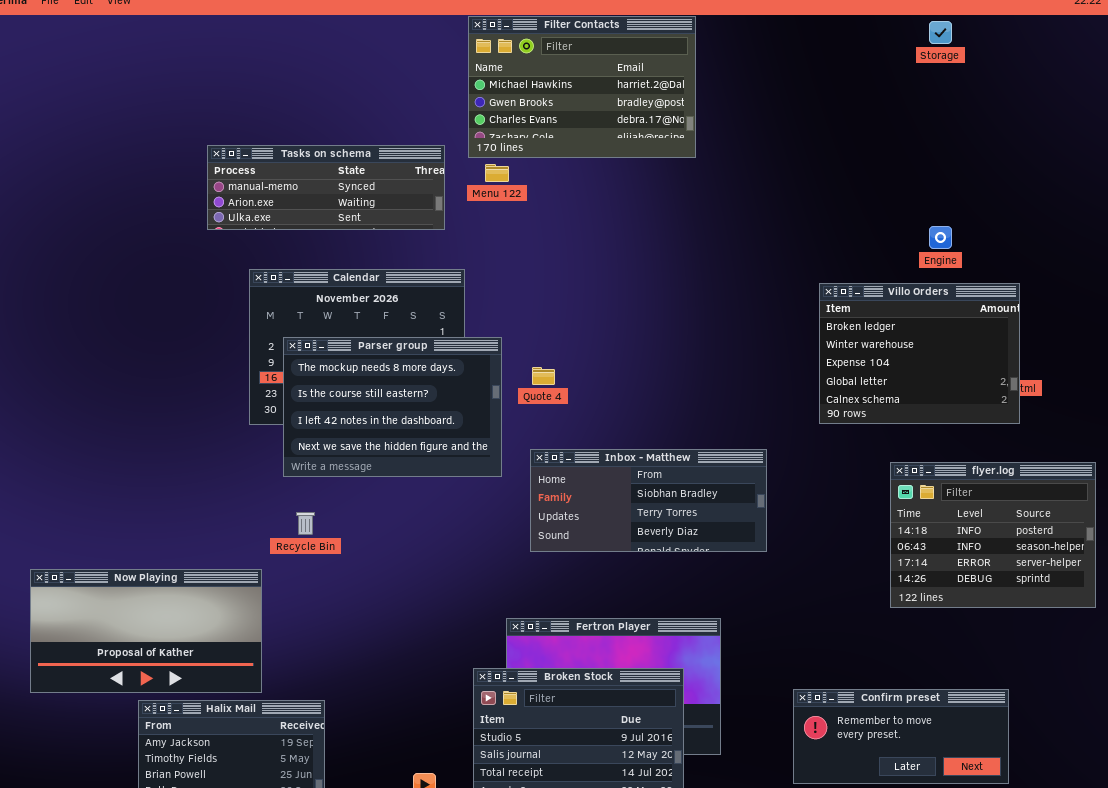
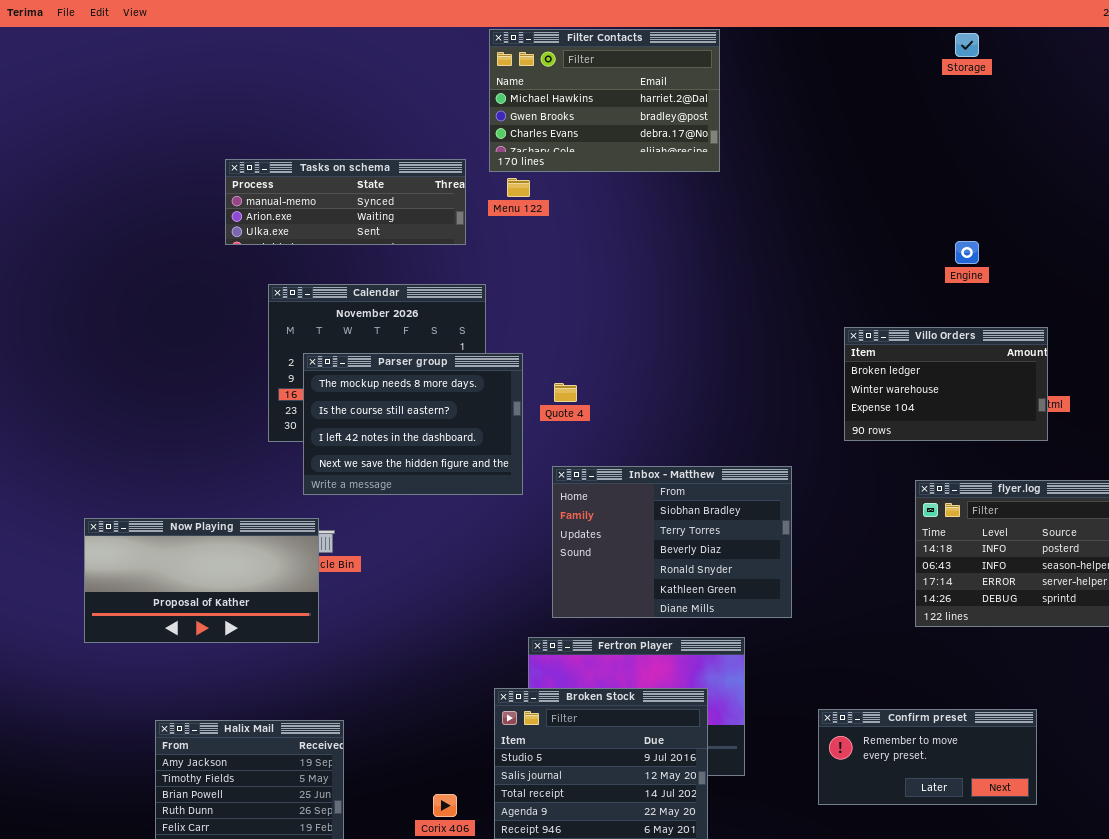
Villo Orders: [819,283,1020,424] -> [844,327,1048,441], resized
Inbox - Matthew: [530,449,767,552] -> [552,466,792,618], resized
Now Playing: [30,569,262,693] -> [84,518,319,643], moved

